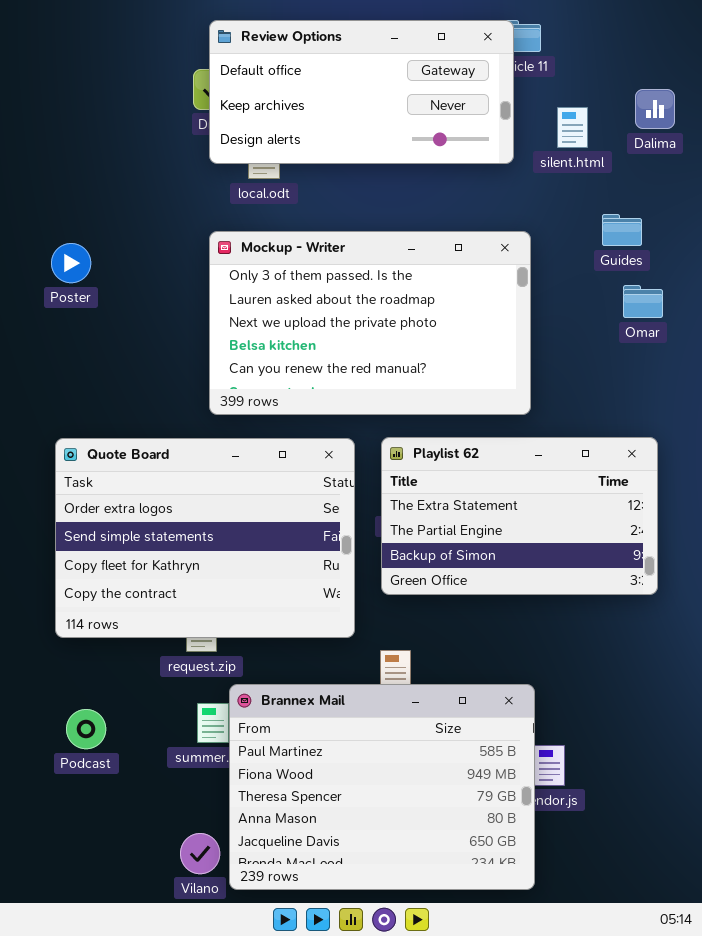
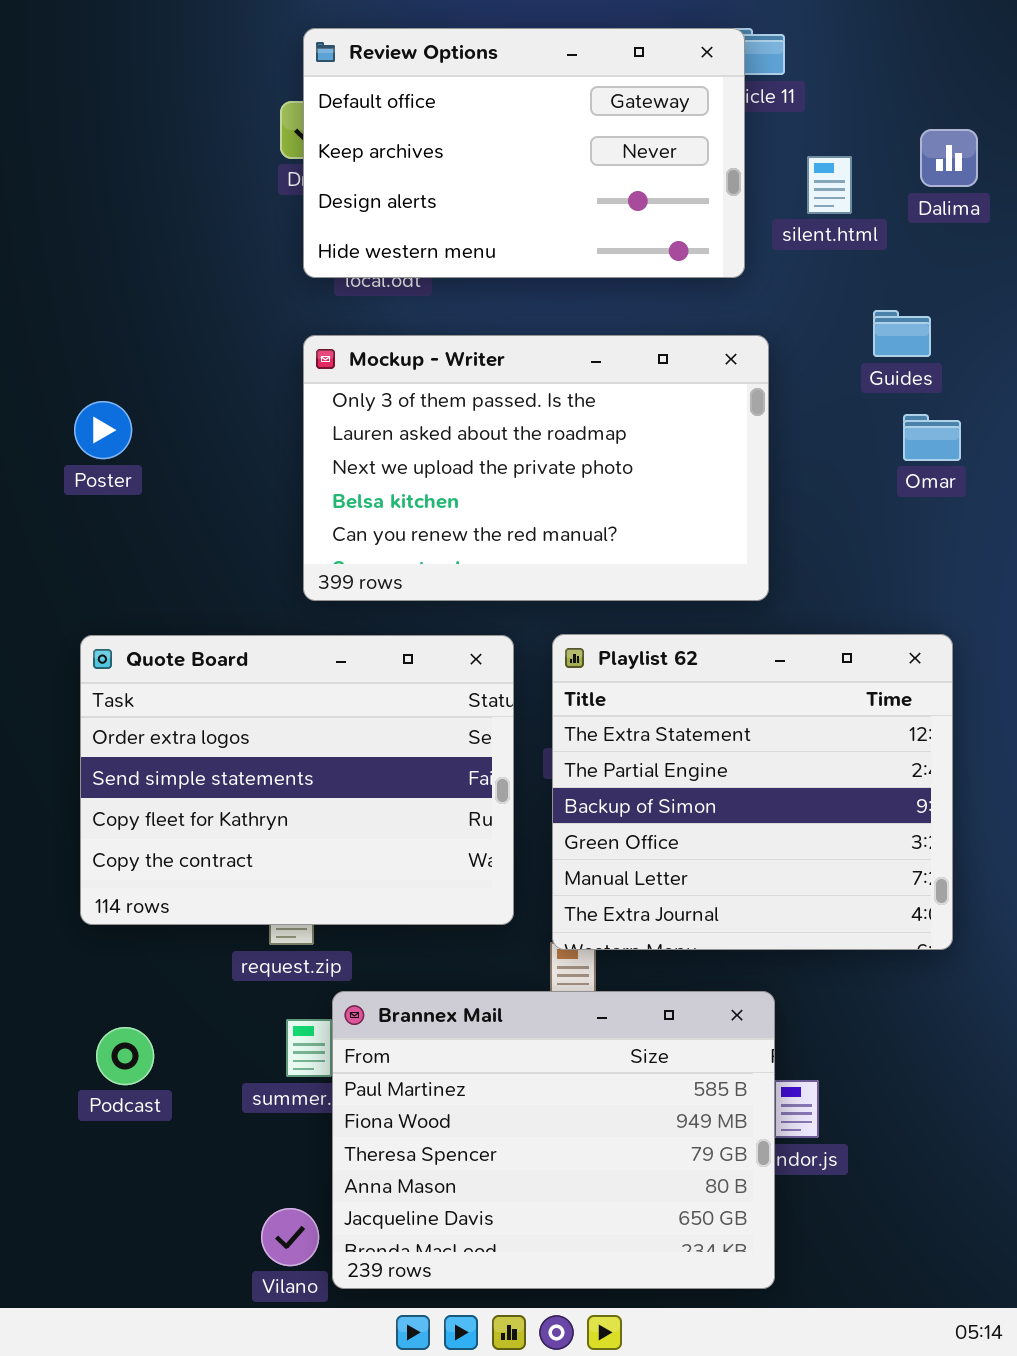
Review Options: [209,20,514,164] -> [303,28,745,278], resized
Poster: [51,243,91,283] -> [74,401,132,459], moved
Playlist 62: [381,437,658,595] -> [552,634,953,950], resized

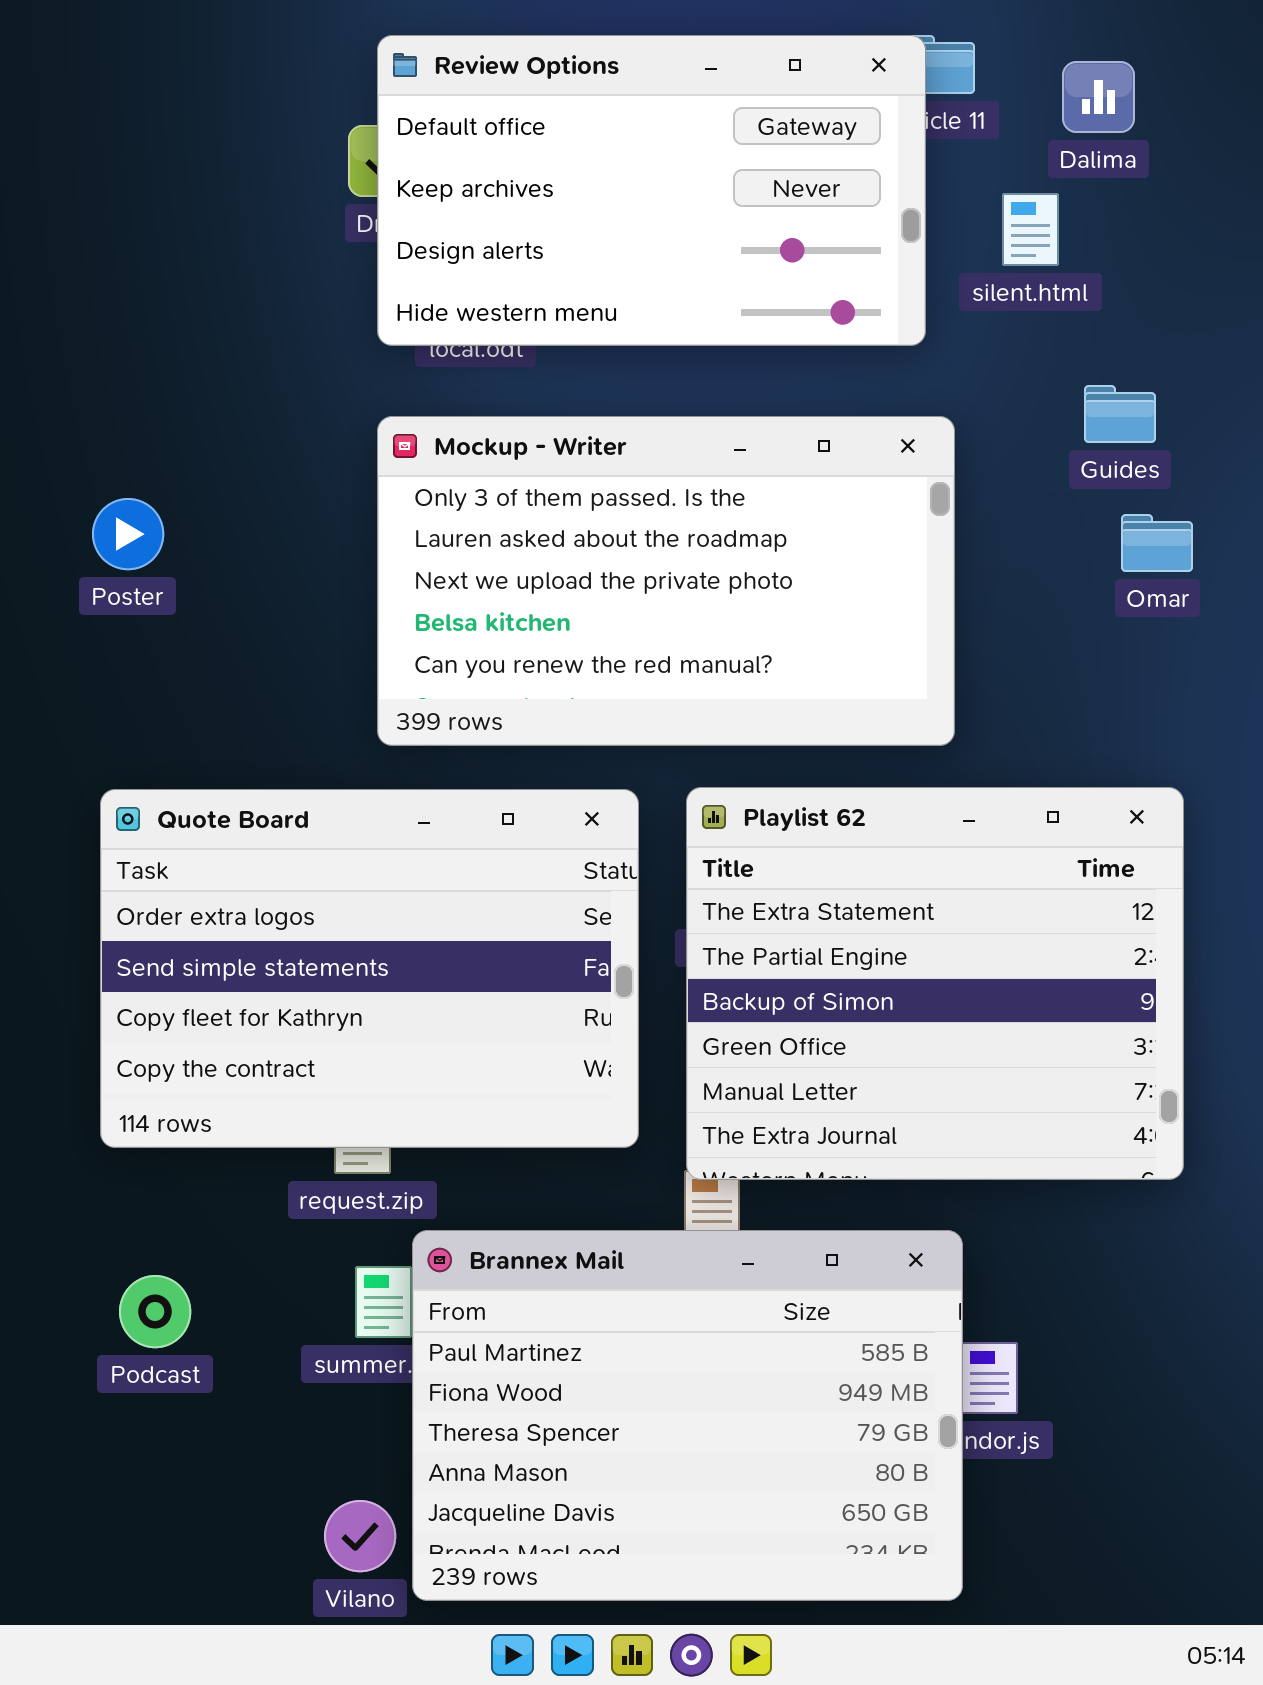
Dalima: [920,129,978,187] -> [1062,61,1135,133], moved

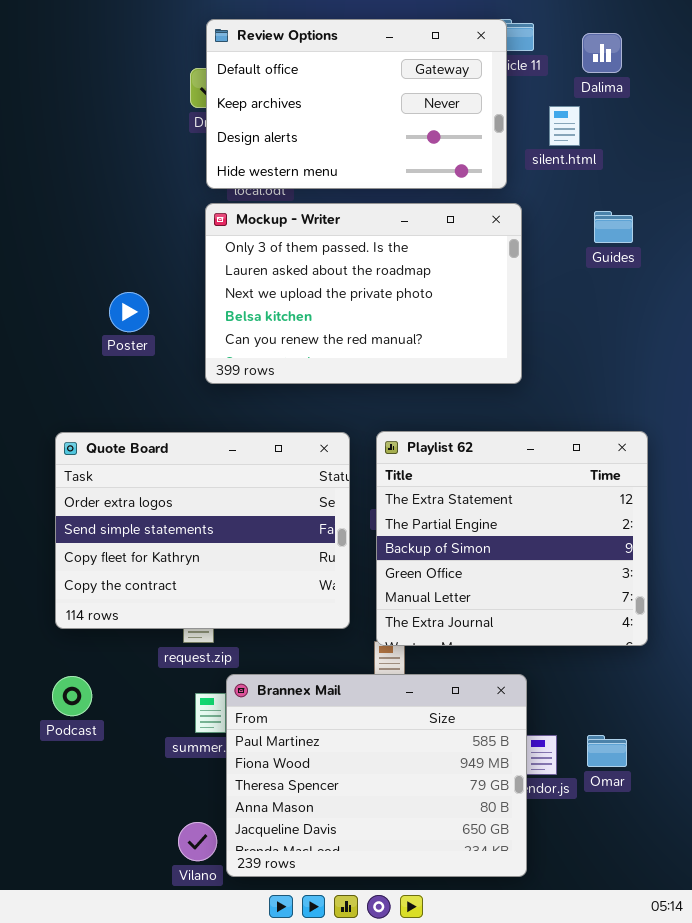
Mockup - Writer: [377,416,955,746] -> [205,203,522,384], moved
Poster: [92,498,164,570] -> [109,292,149,332], moved
Omar: [1121,514,1193,572] -> [587,735,627,767], moved
Podcast: [119,1275,191,1348] -> [52,676,92,716], moved

